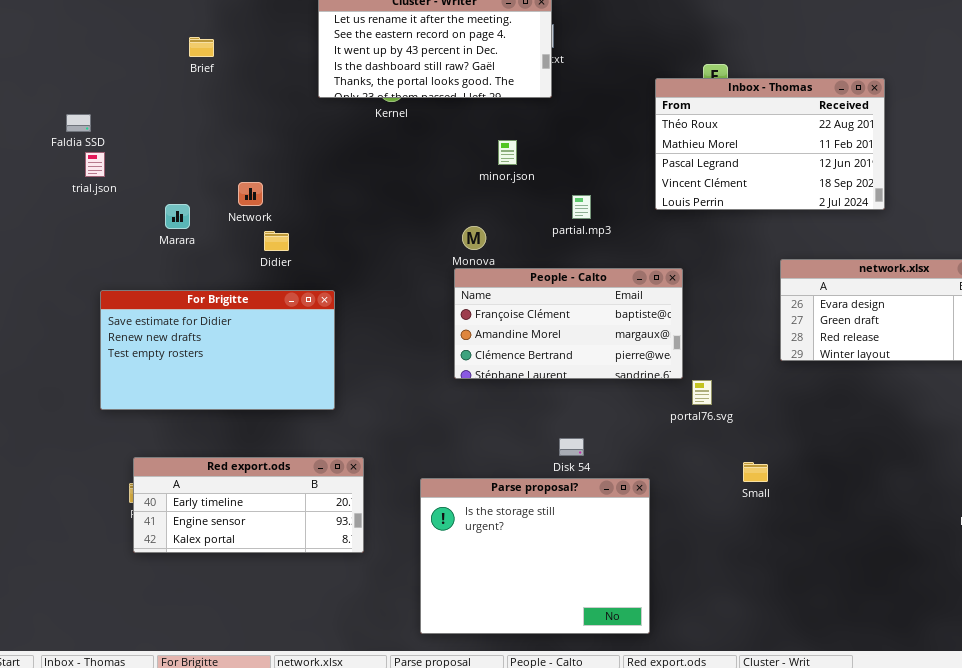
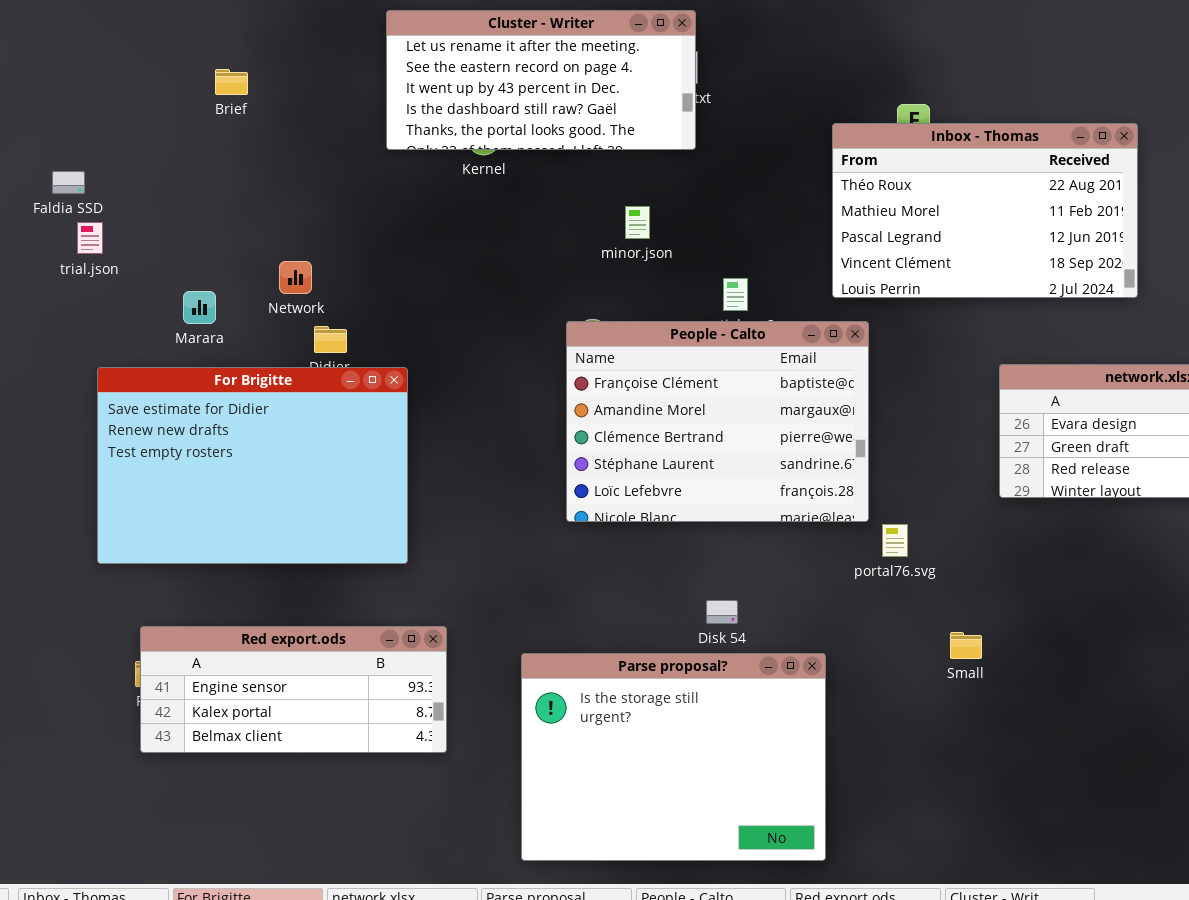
People - Calto: [454,268,683,379] -> [566,321,869,522], resized
For Brigitte: [100,290,335,410] -> [97,367,408,564], resized
Red export.ods: [133,457,364,553] -> [140,626,447,753], scrolled down 1 row

